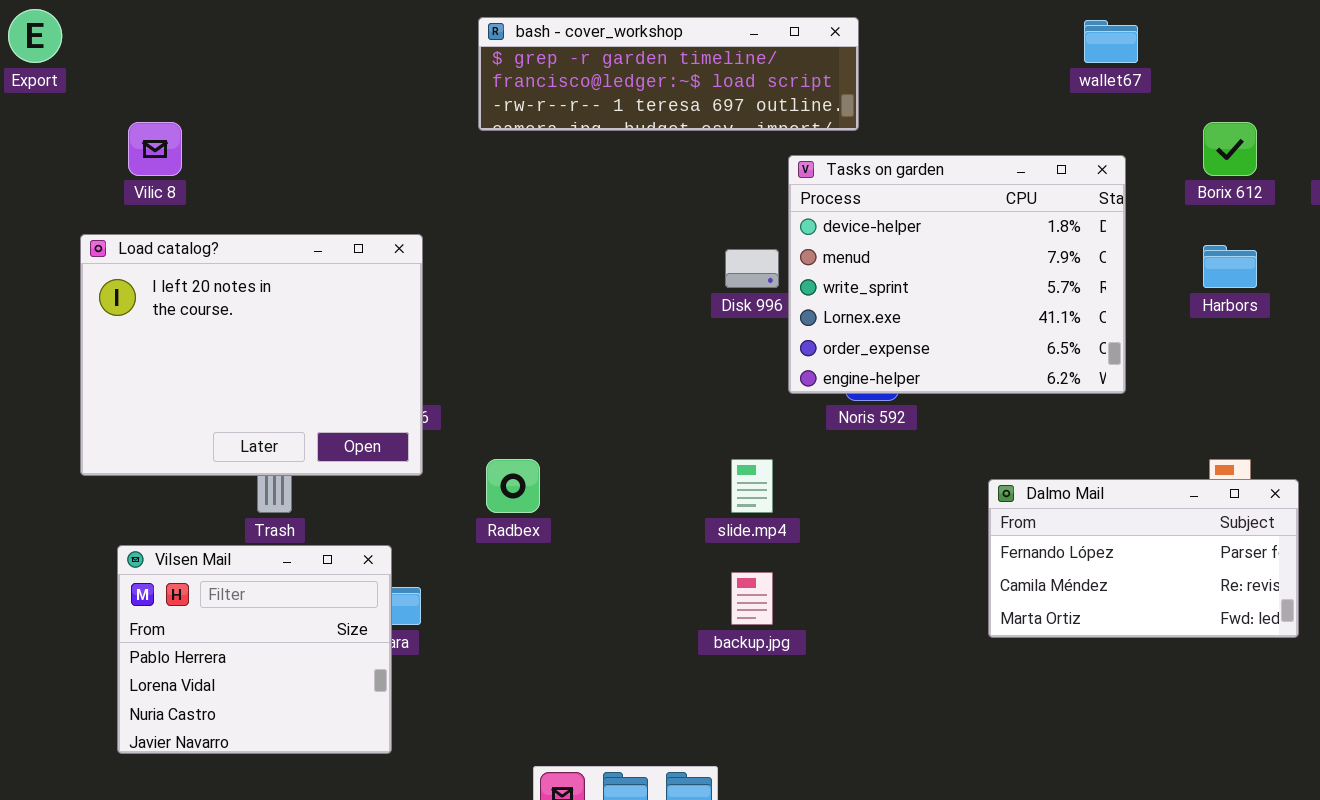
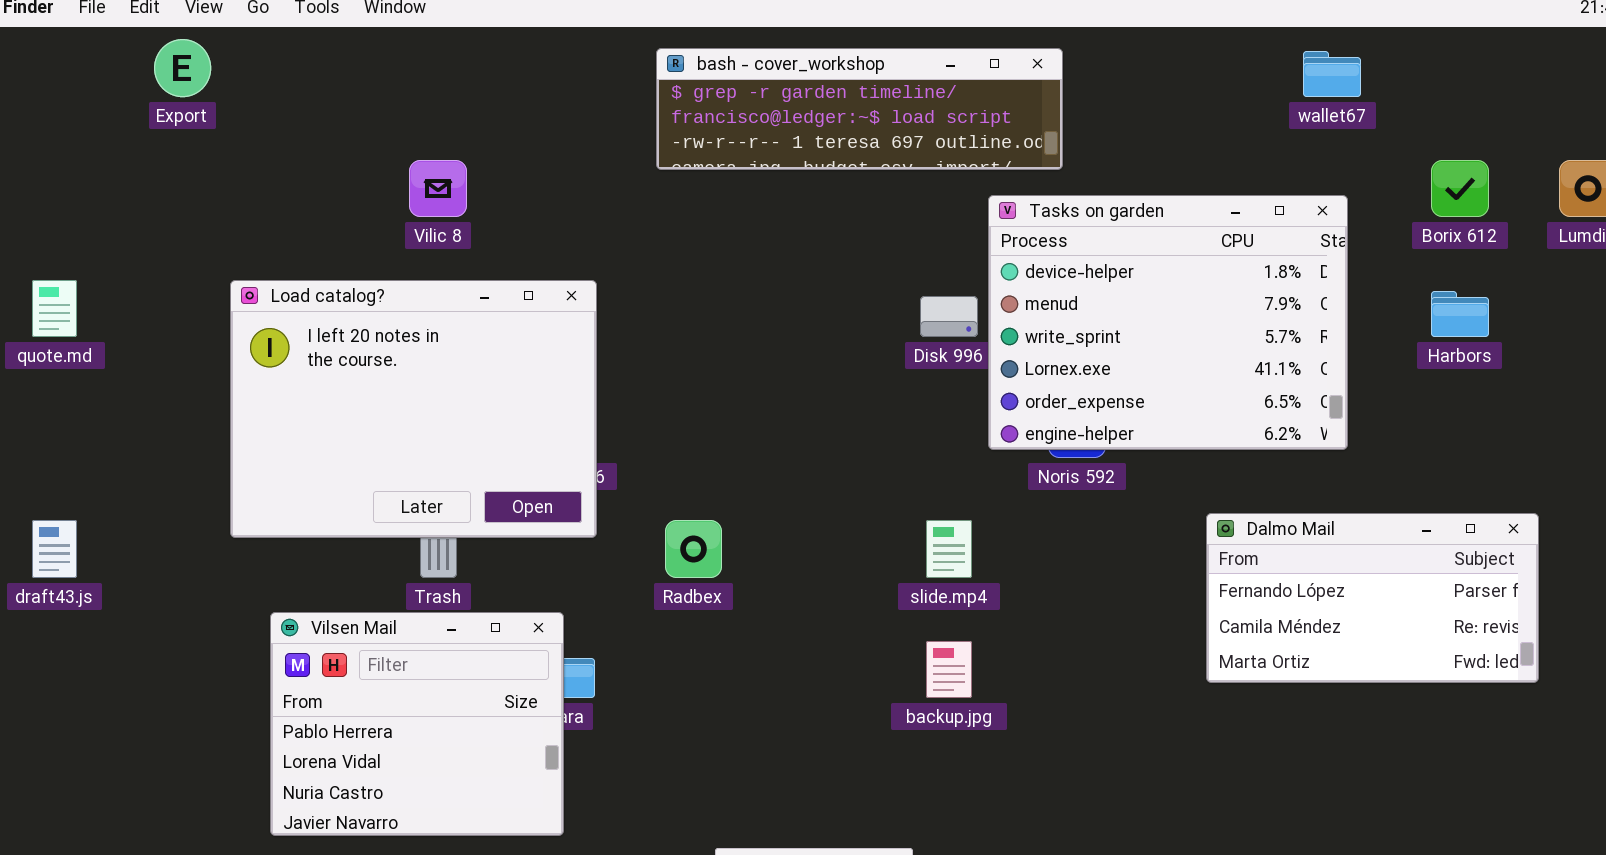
Vilic 8: [128,122,182,176] -> [409,160,467,217], moved
Dalmo Mail: [988,479,1299,638] -> [1206,513,1539,683], moved

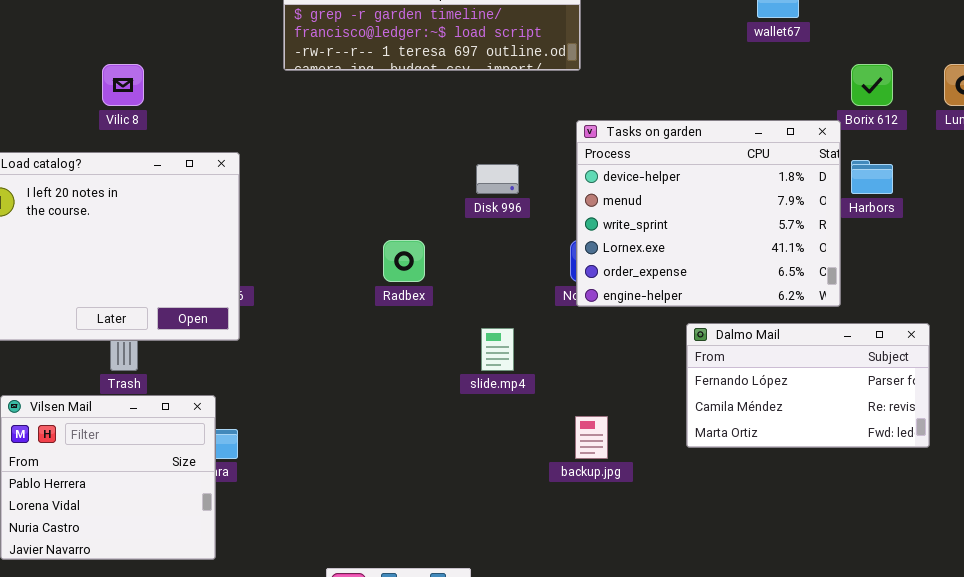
Tasks on garden: [988,195,1348,450] -> [576,120,841,307], moved
Radbex: [665,520,722,578] -> [383,240,425,282], moved
backup.jpg: [926,641,972,698] -> [575,416,608,459], moved

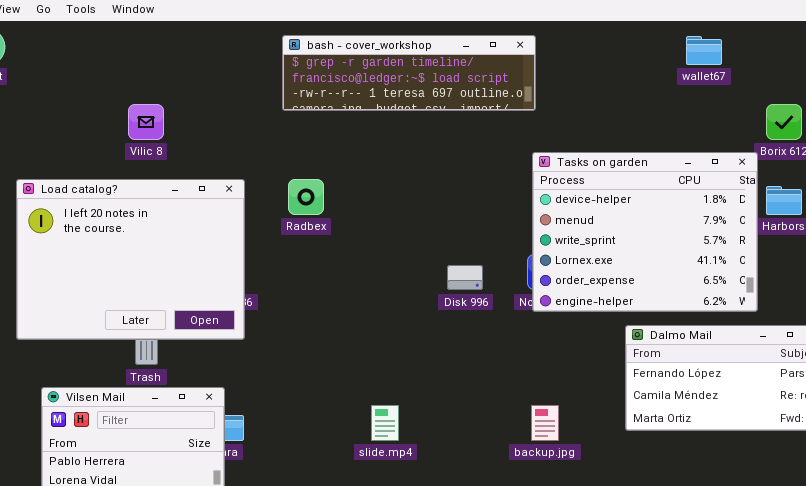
Disk 996: [476,164,519,194] -> [447,265,483,290], moved
Radbex: [383,240,425,282] -> [288,179,324,215], moved
slide.mp4: [481,328,514,371] -> [371,405,399,441], moved

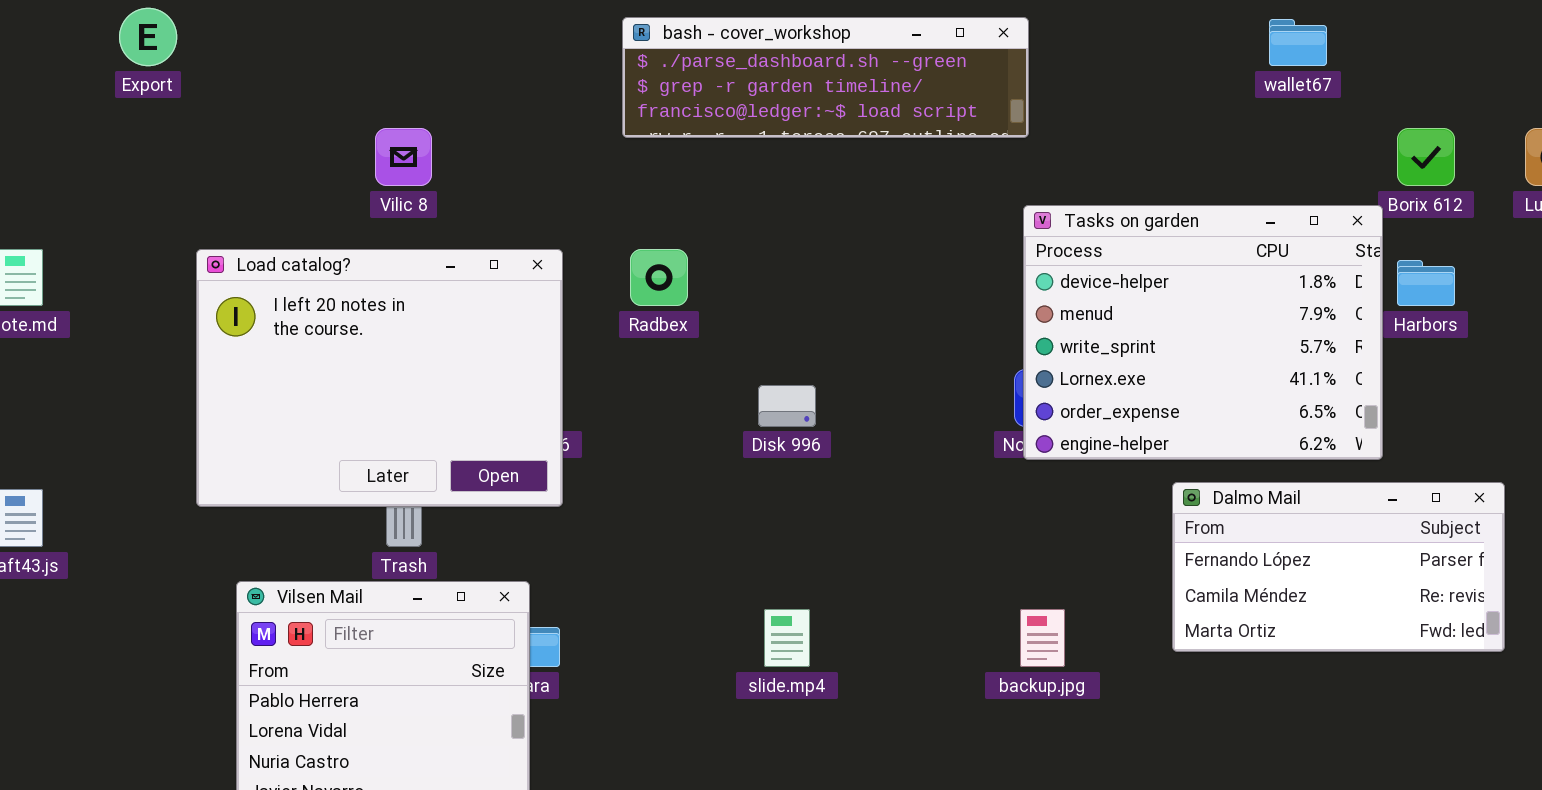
bash - cover_workshop: [282,35,536,111] -> [622,17,1029,138], scrolled up 1 row
Disk 996: [447,265,483,290] -> [758,385,816,427], moved

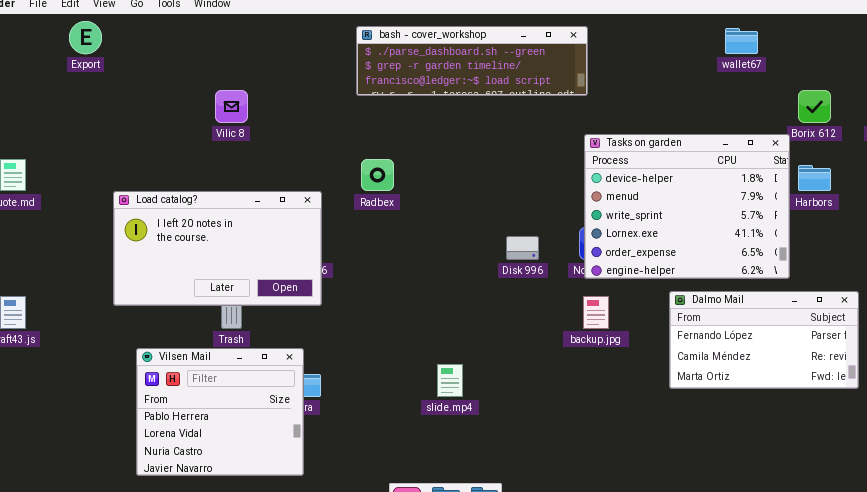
Load catalog?: [196,249,563,507] -> [113,191,322,306], resized
Disk 996: [758,385,816,427] -> [506,236,539,260], moved
backup.jpg: [1020,609,1065,667] -> [583,296,609,329], moved

